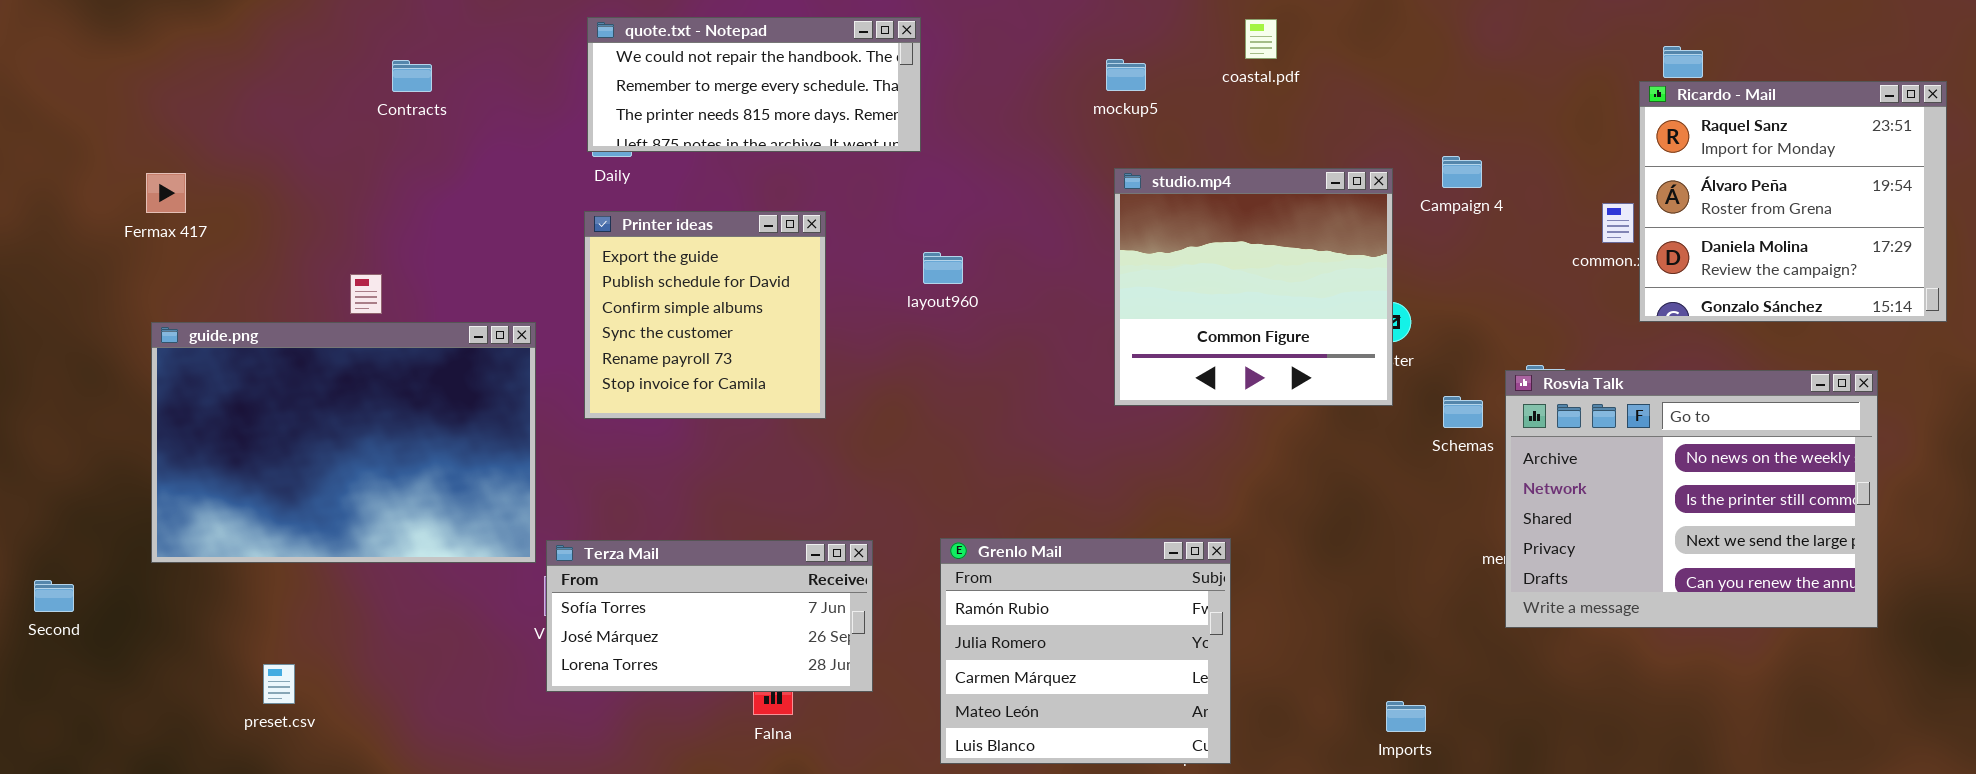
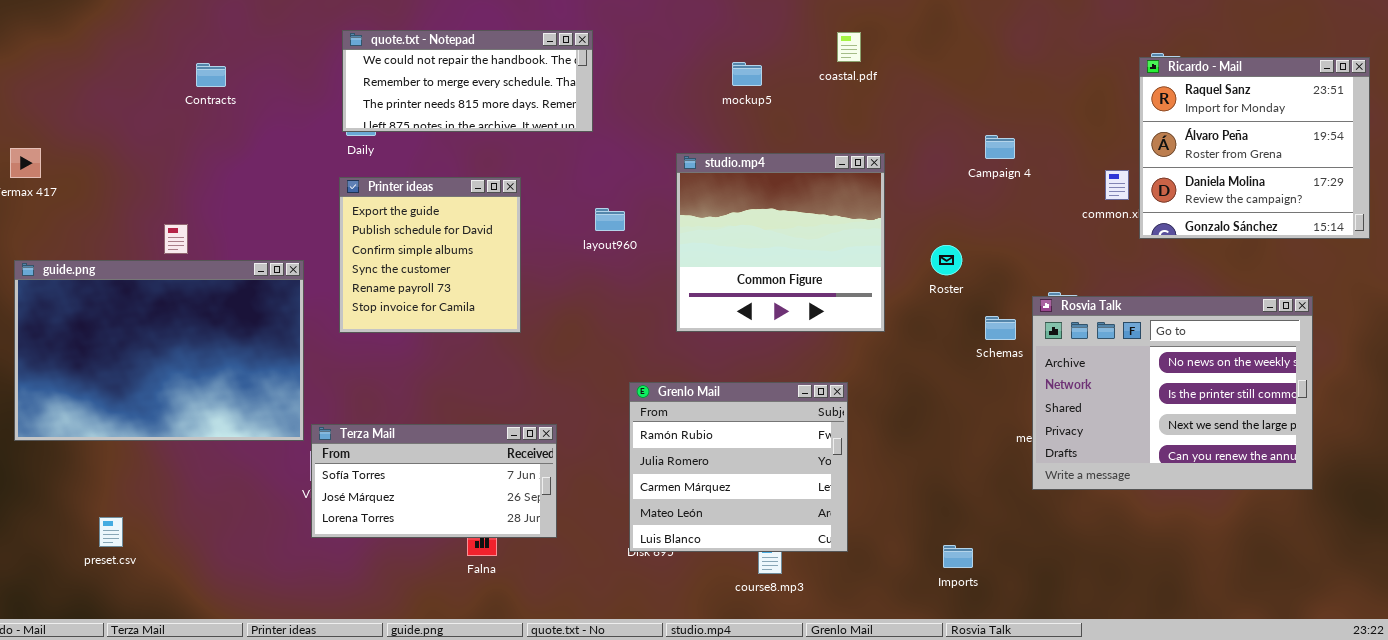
Ricardo - Mail: [1639,81,1947,322] -> [1139,57,1370,239], moved
studio.mp4: [1114,168,1393,406] -> [676,153,885,332], moved
Grenlo Mail: [940,538,1231,764] -> [629,382,848,552], moved

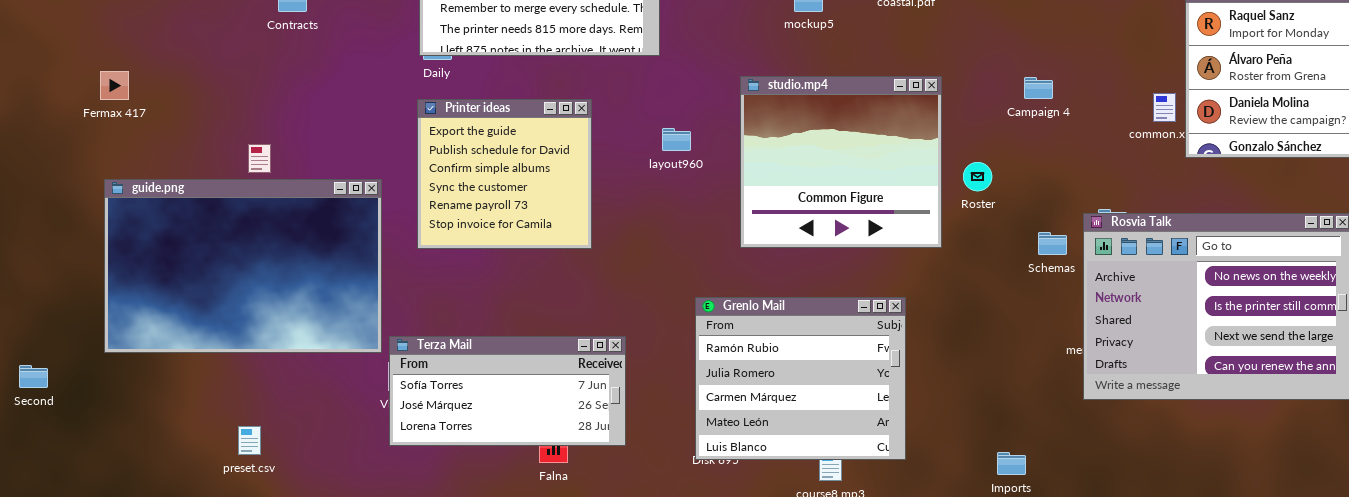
Campaign 4: [985,135,1015,159] -> [1024,77,1053,99], moved
Roster: [931,245,962,275] -> [963,162,992,191], moved
preset.csv: [99,517,123,547] -> [238,426,261,455], moved

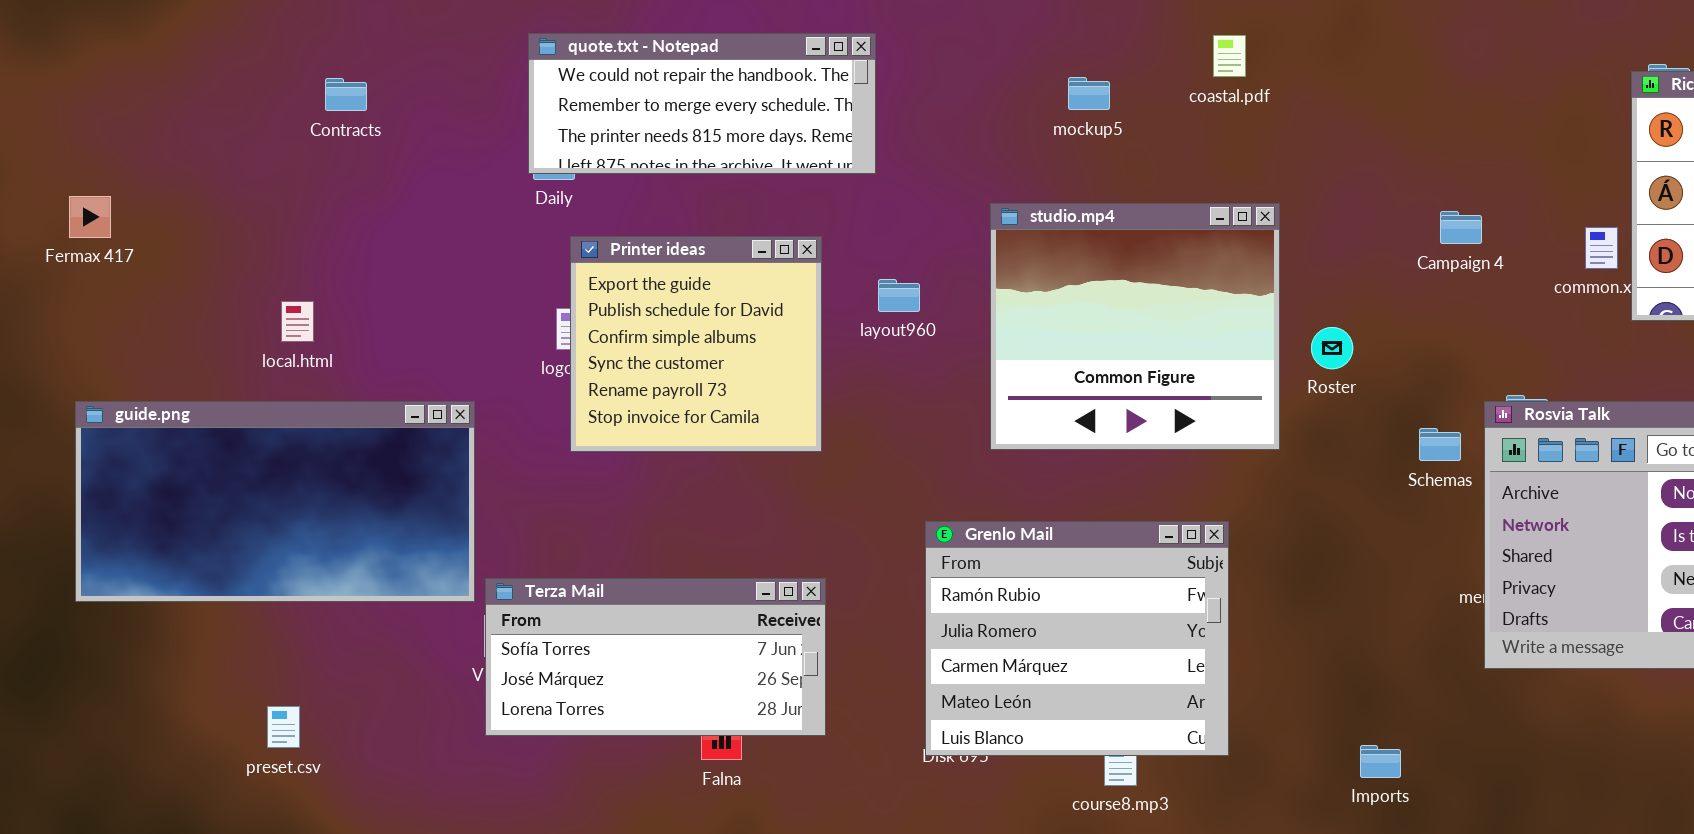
Campaign 4: [1024,77,1053,99] -> [1440,211,1482,244], moved
Printer ideas: [417,99,592,249] -> [570,236,822,452], moved
guide.png: [104,179,382,353] -> [75,401,475,602], resized

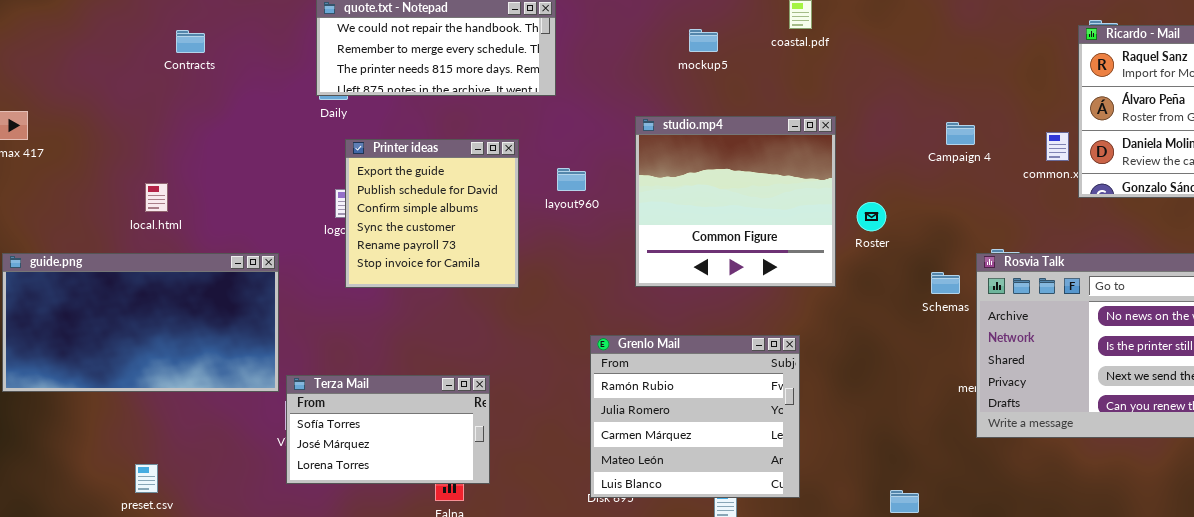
Terza Mail: [485,578,826,736] -> [286,375,490,484], resized

